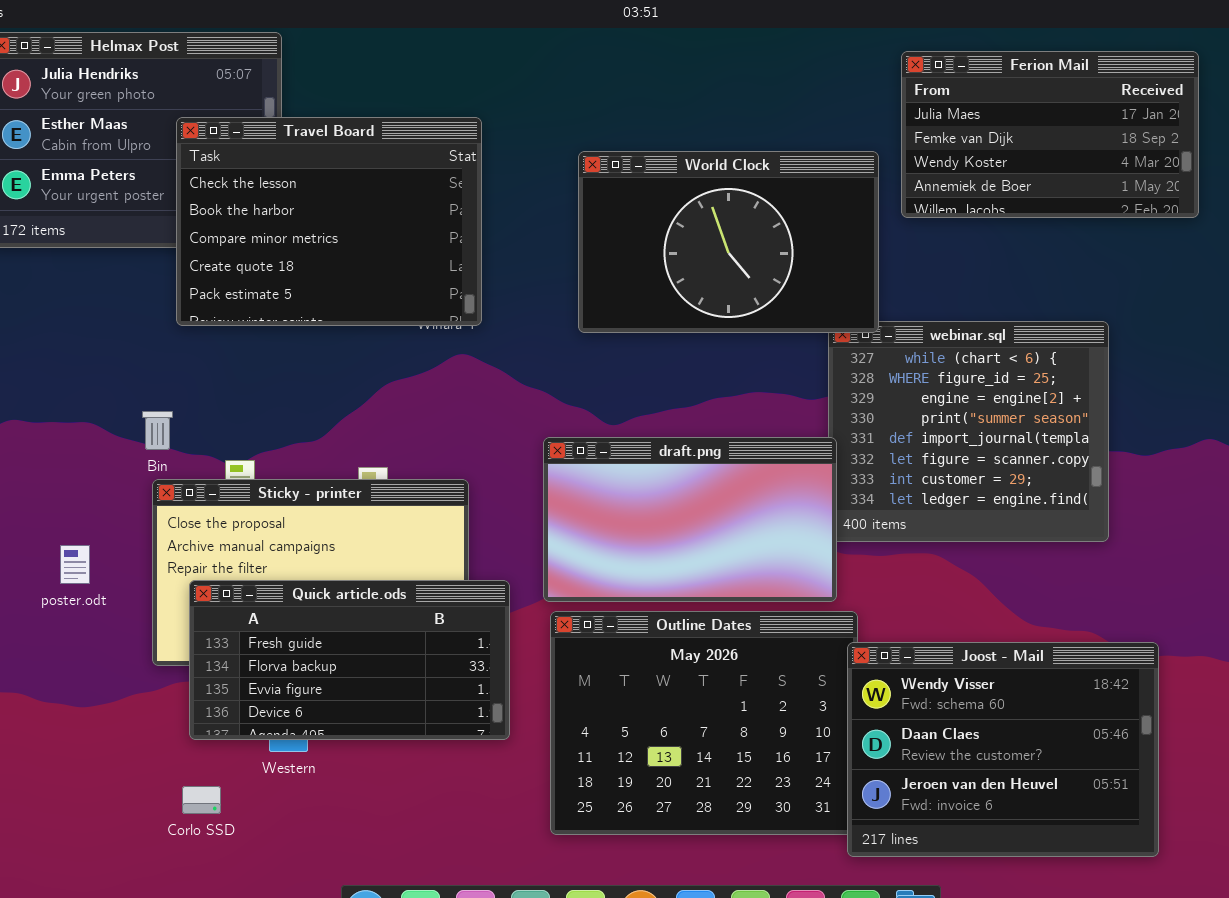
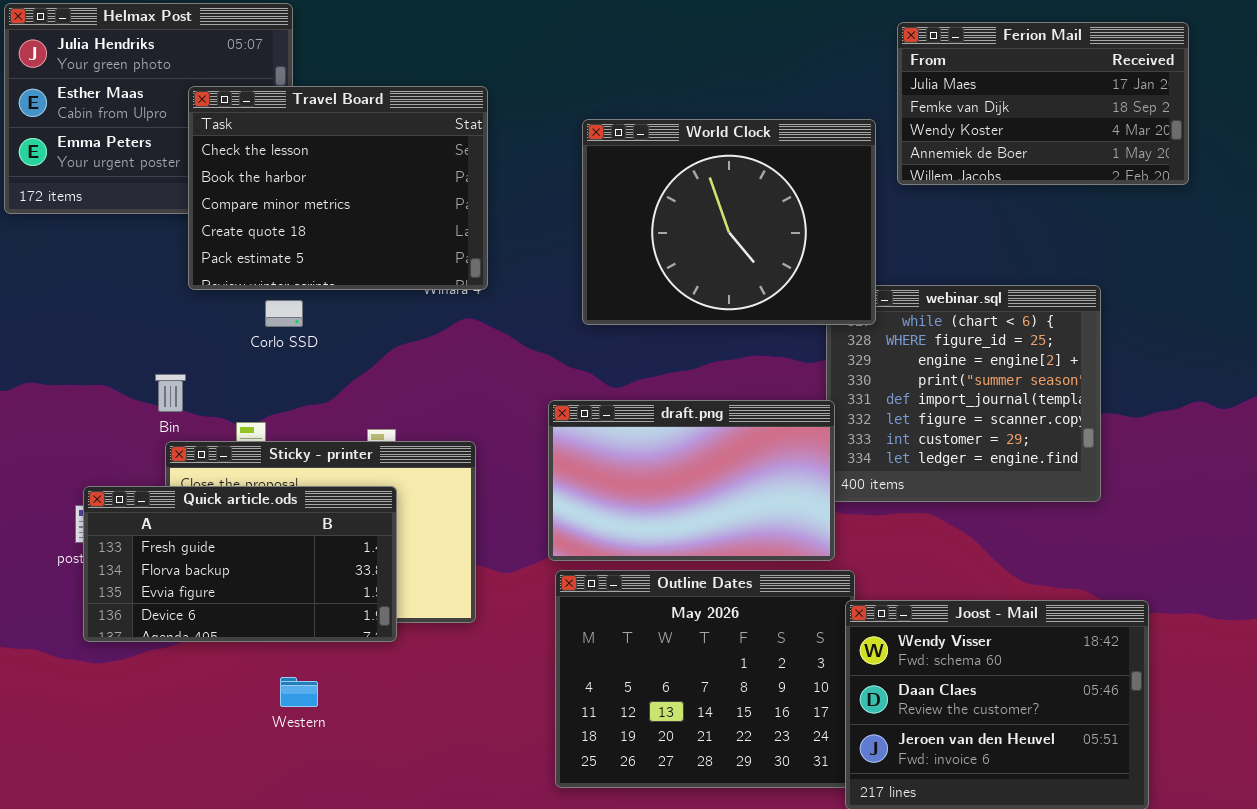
World Clock: [578,151,879,333] -> [582,119,876,325], resized
Quick article.ods: [189,580,510,740] -> [83,486,397,642], moved
Corlo SSD: [182,786,221,814] -> [265,300,303,327], moved

